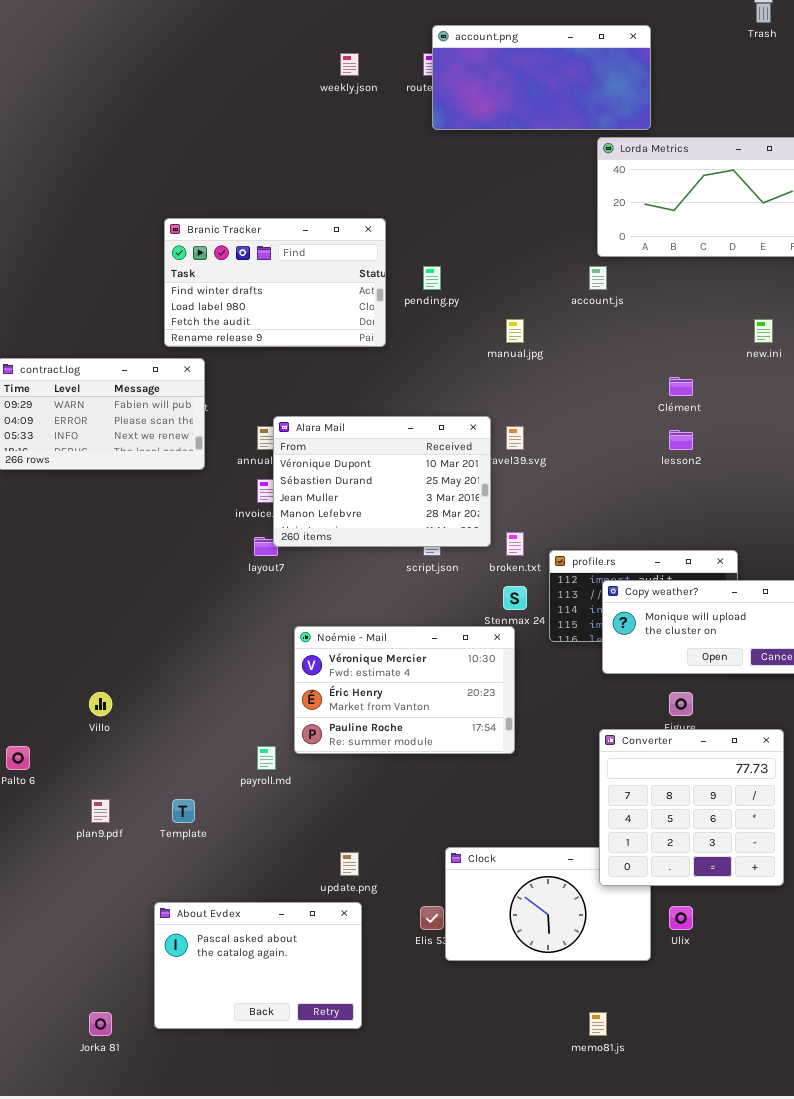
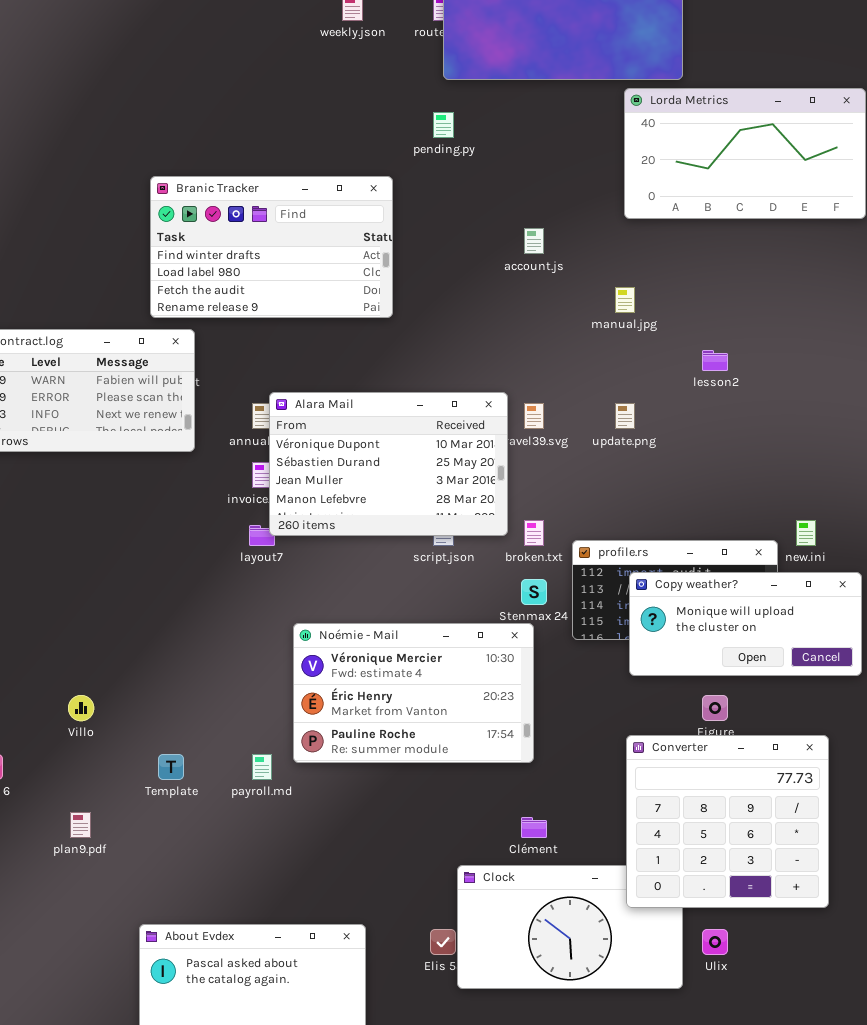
pending.py: [423,266,441,290] -> [433,112,454,138], moved
account.js: [589,266,607,290] -> [524,228,544,254], moved
manual.jpg: [506,319,524,343] -> [615,287,635,313], moved
new.ini: [754,319,773,343] -> [796,520,816,546], moved
Clément: [669,377,693,396] -> [521,817,547,838], moved
lesson2: [669,430,693,450] -> [702,350,728,371], moved
Template: [172,799,195,823] -> [158,754,184,780], moved
update.png: [340,852,359,876] -> [615,403,635,429], moved

